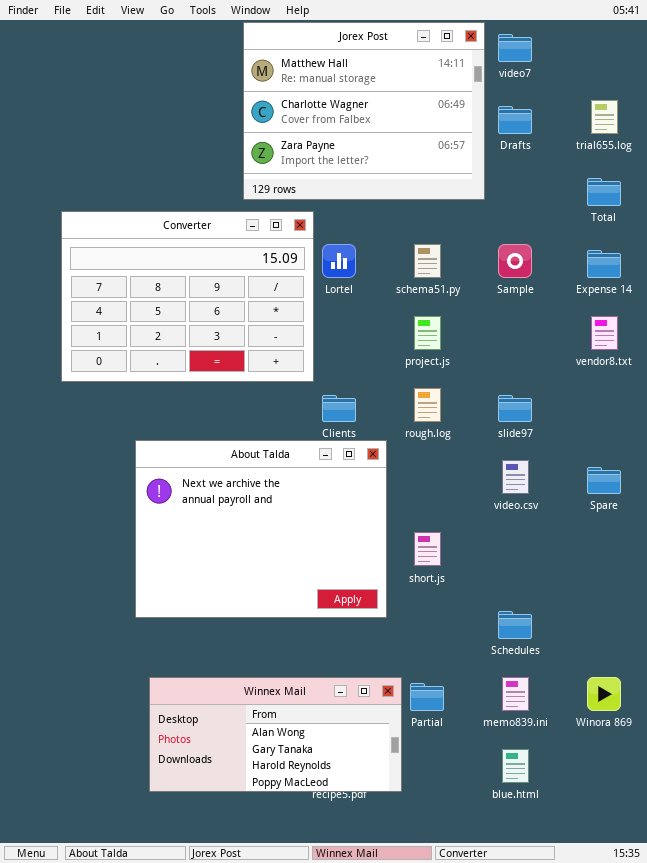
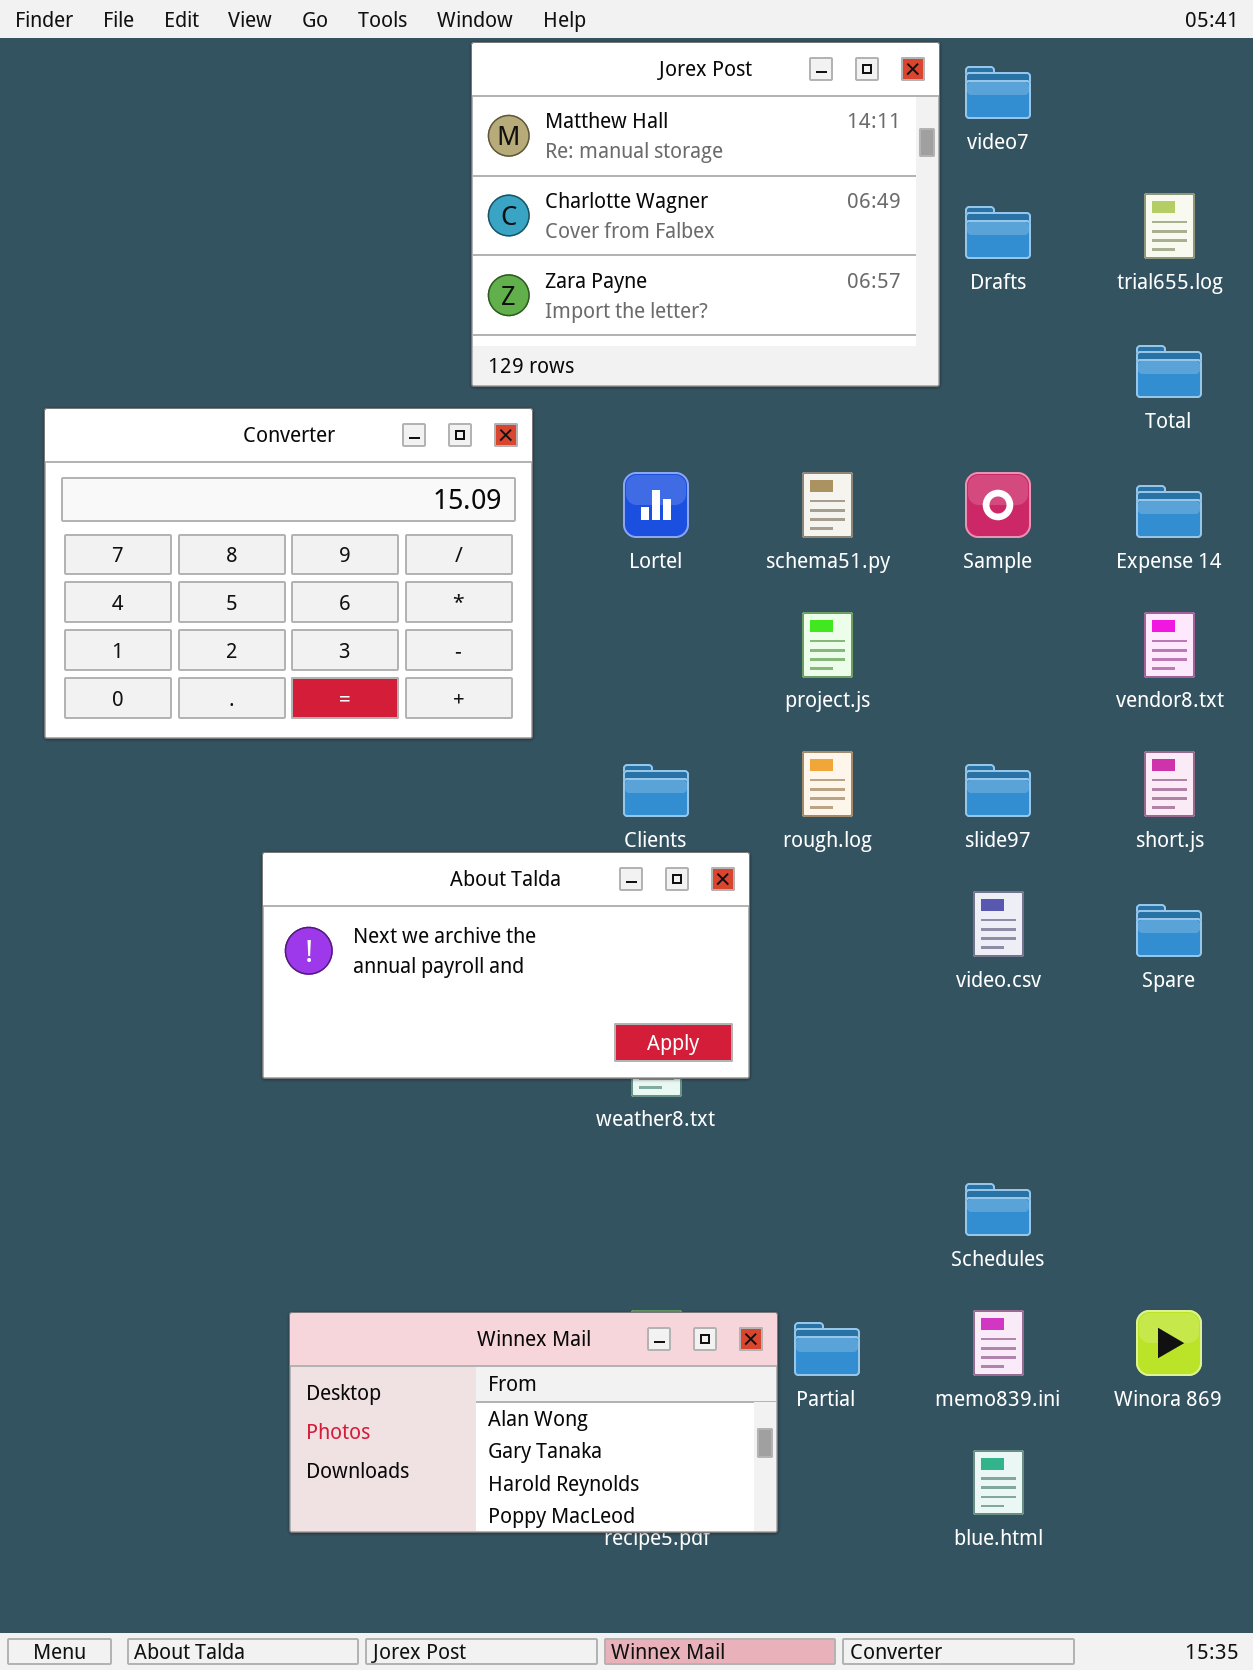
Converter: [61,211,314,382] -> [44,408,533,739], moved
About Talda: [135,440,387,618] -> [262,852,750,1079], resized
short.js: [414,532,441,566] -> [1144,751,1195,817], moved

